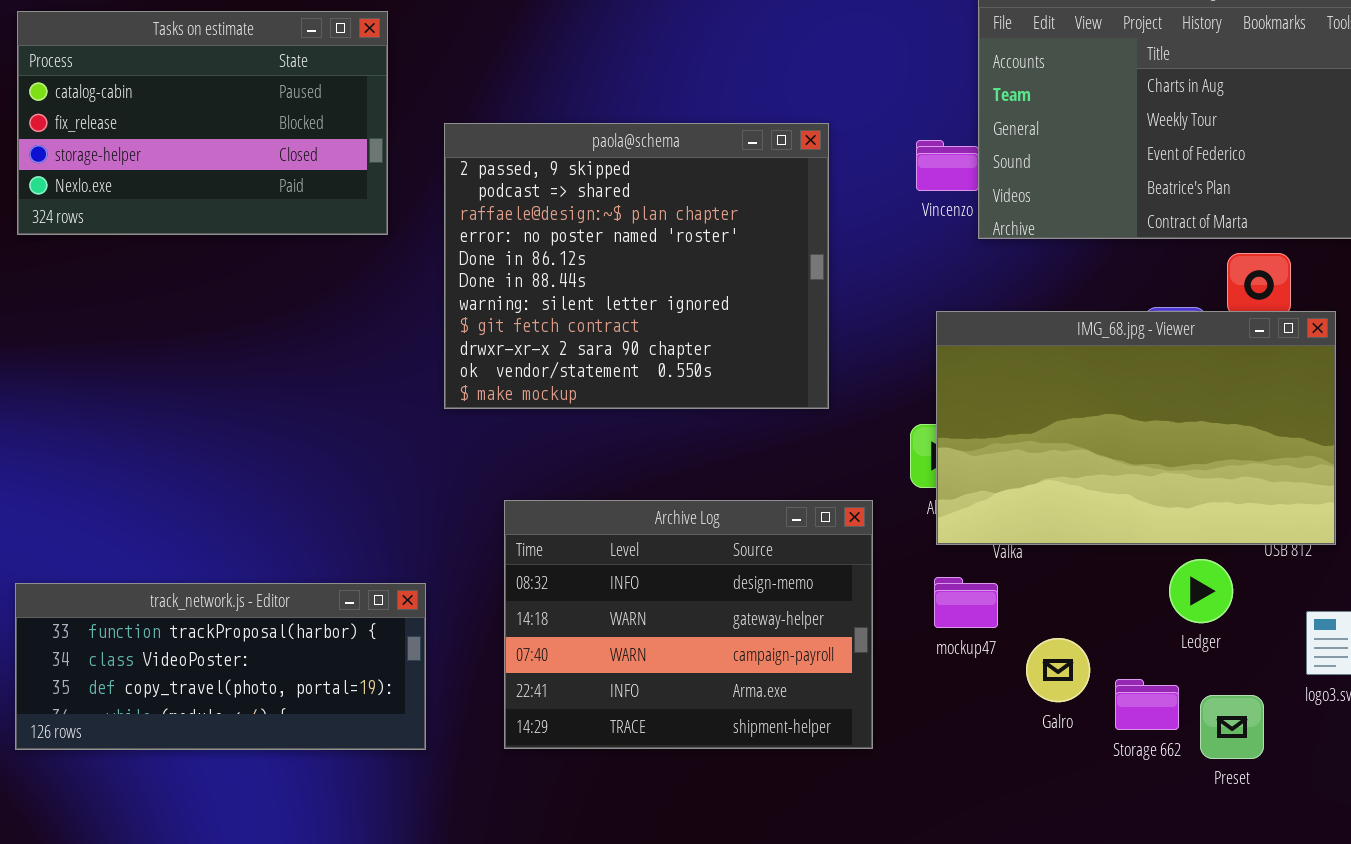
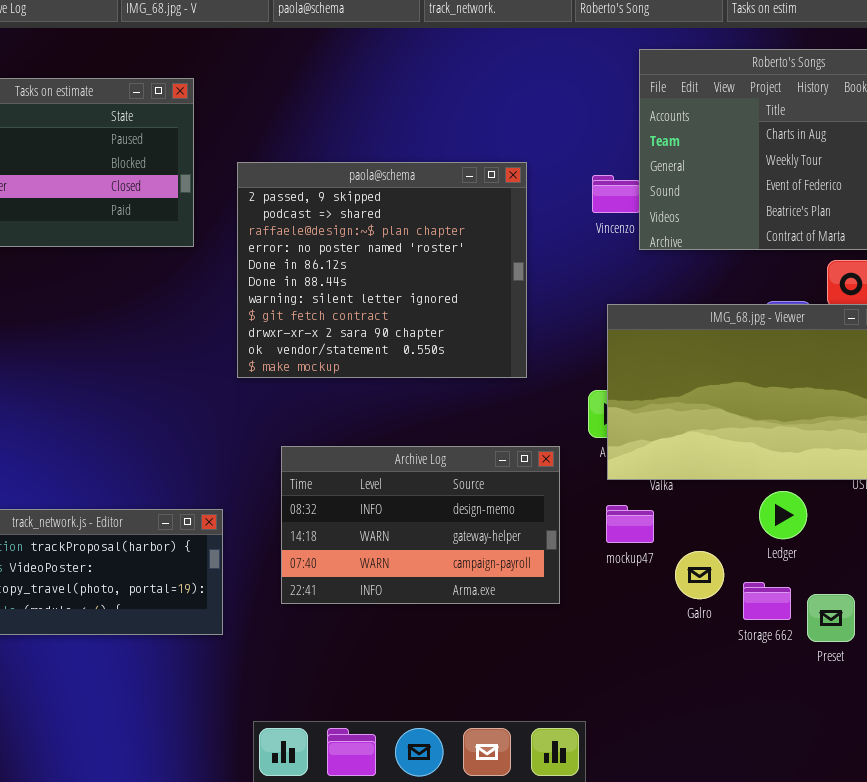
Archive Log: [504,500,873,749] -> [281,446,560,604], resized
Ledger: [1169,559,1233,623] -> [759,491,807,539], moved

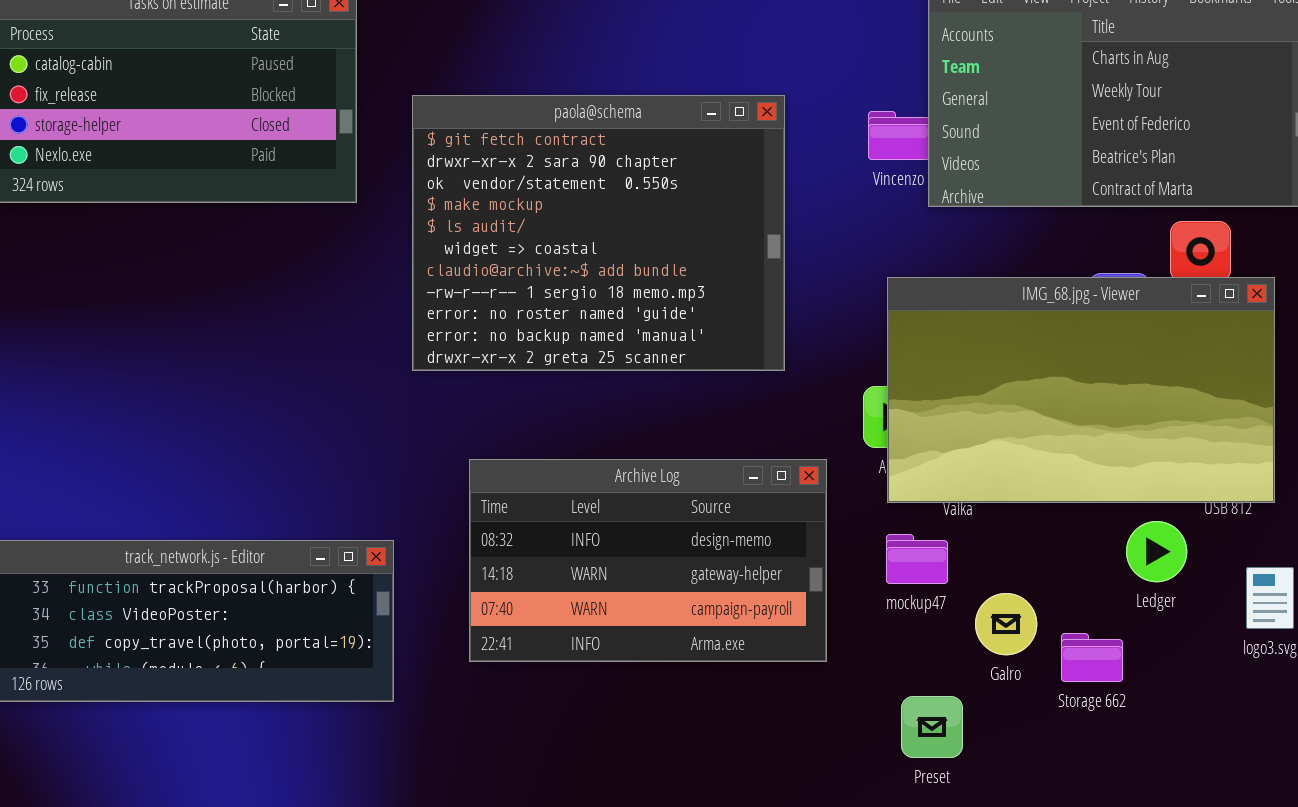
paola@schema: [237,162,527,378] -> [412,95,785,371], scrolled down 7 rows
Ledger: [759,491,807,539] -> [1126,521,1187,582], moved
Preset: [807,594,855,642] -> [901,696,963,758], moved

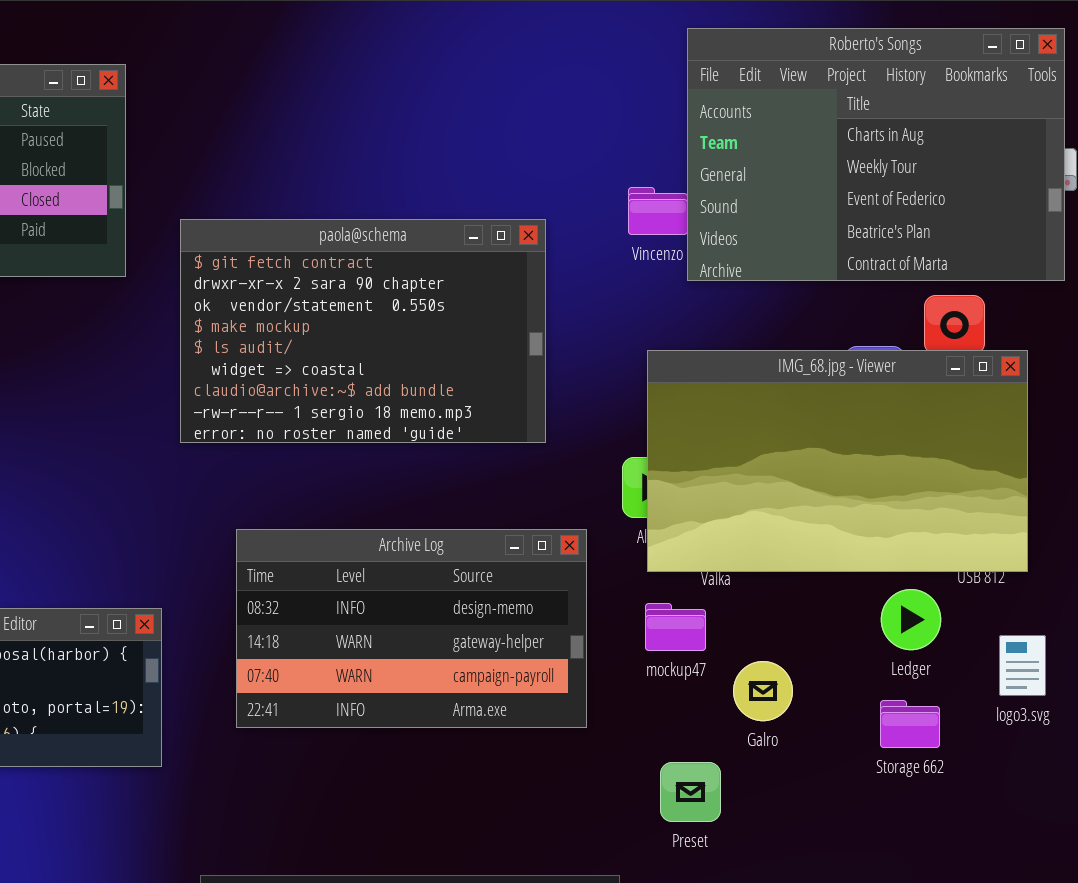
paola@schema: [412,95,785,371] -> [180,219,546,443], resized
Storage 662: [1061,633,1123,682] -> [880,700,940,748], moved

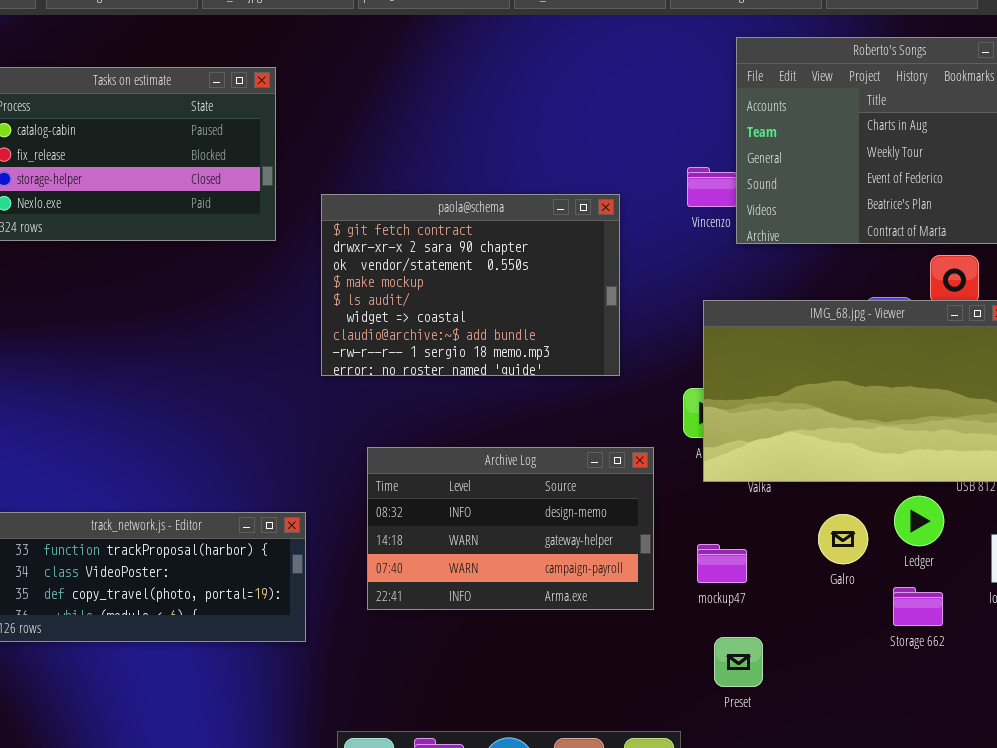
mockup47: [645,603,706,651] -> [697,544,747,583], moved
Galro: [733,661,793,721] -> [818,514,868,564], moved

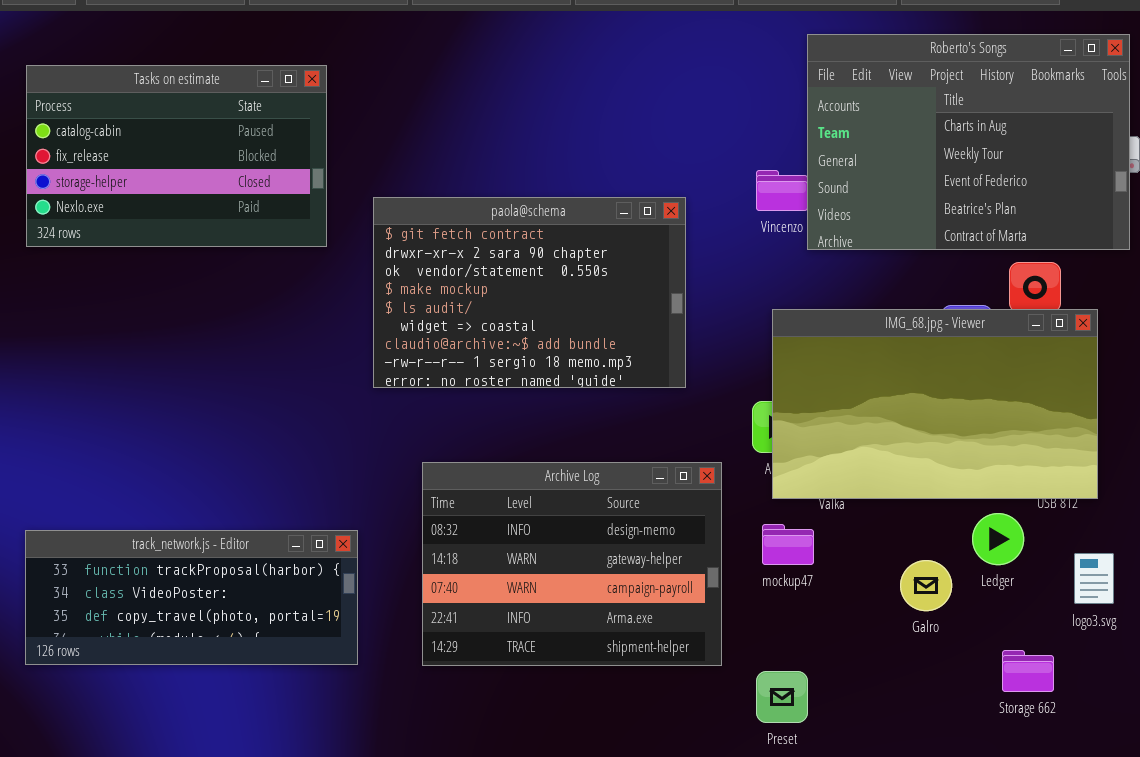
Archive Log: [367,447,654,610] -> [422,462,722,666], resized
Galro: [818,514,868,564] -> [900,560,952,611], moved
mockup47: [697,544,747,583] -> [762,524,814,565], moved
Storage 662: [893,587,943,626] -> [1002,650,1054,692], moved
Preset: [714,637,763,687] -> [756,671,808,723], moved

